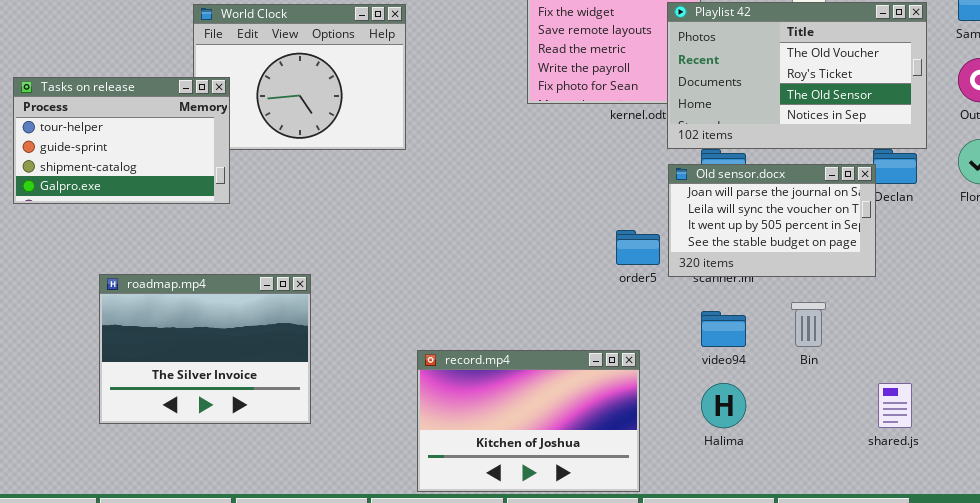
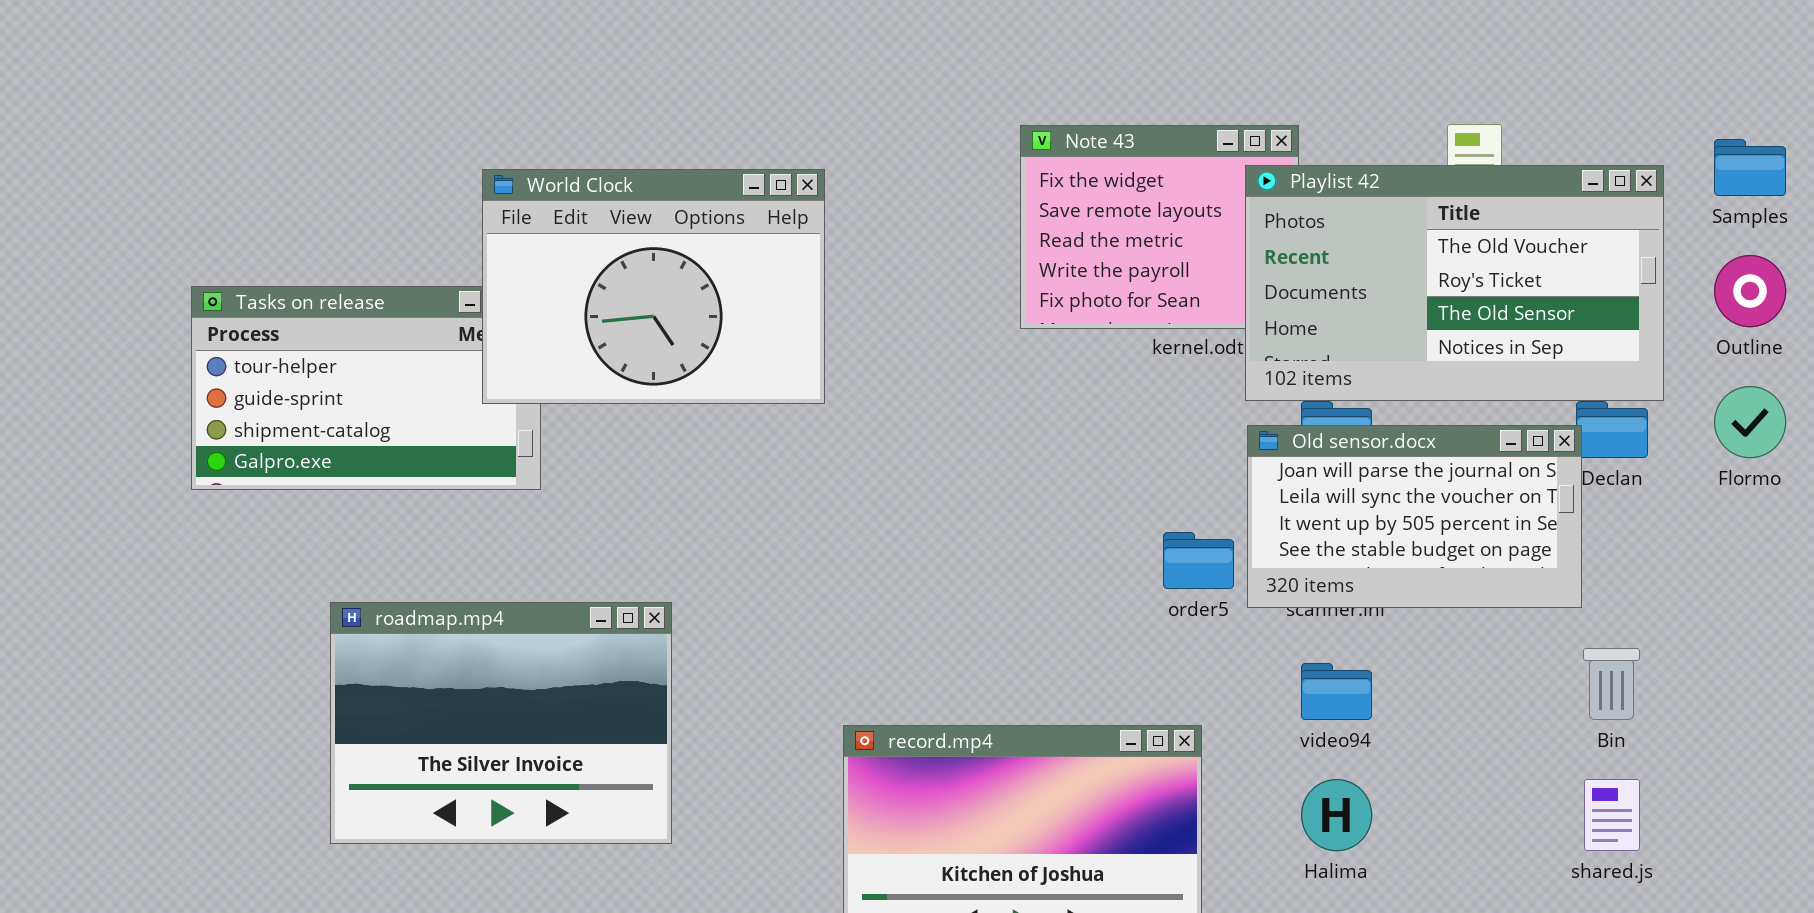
World Clock: [193,4,406,150] -> [482,169,825,404], raised
Bin: [791,302,826,347] -> [1583,648,1640,720], moved

